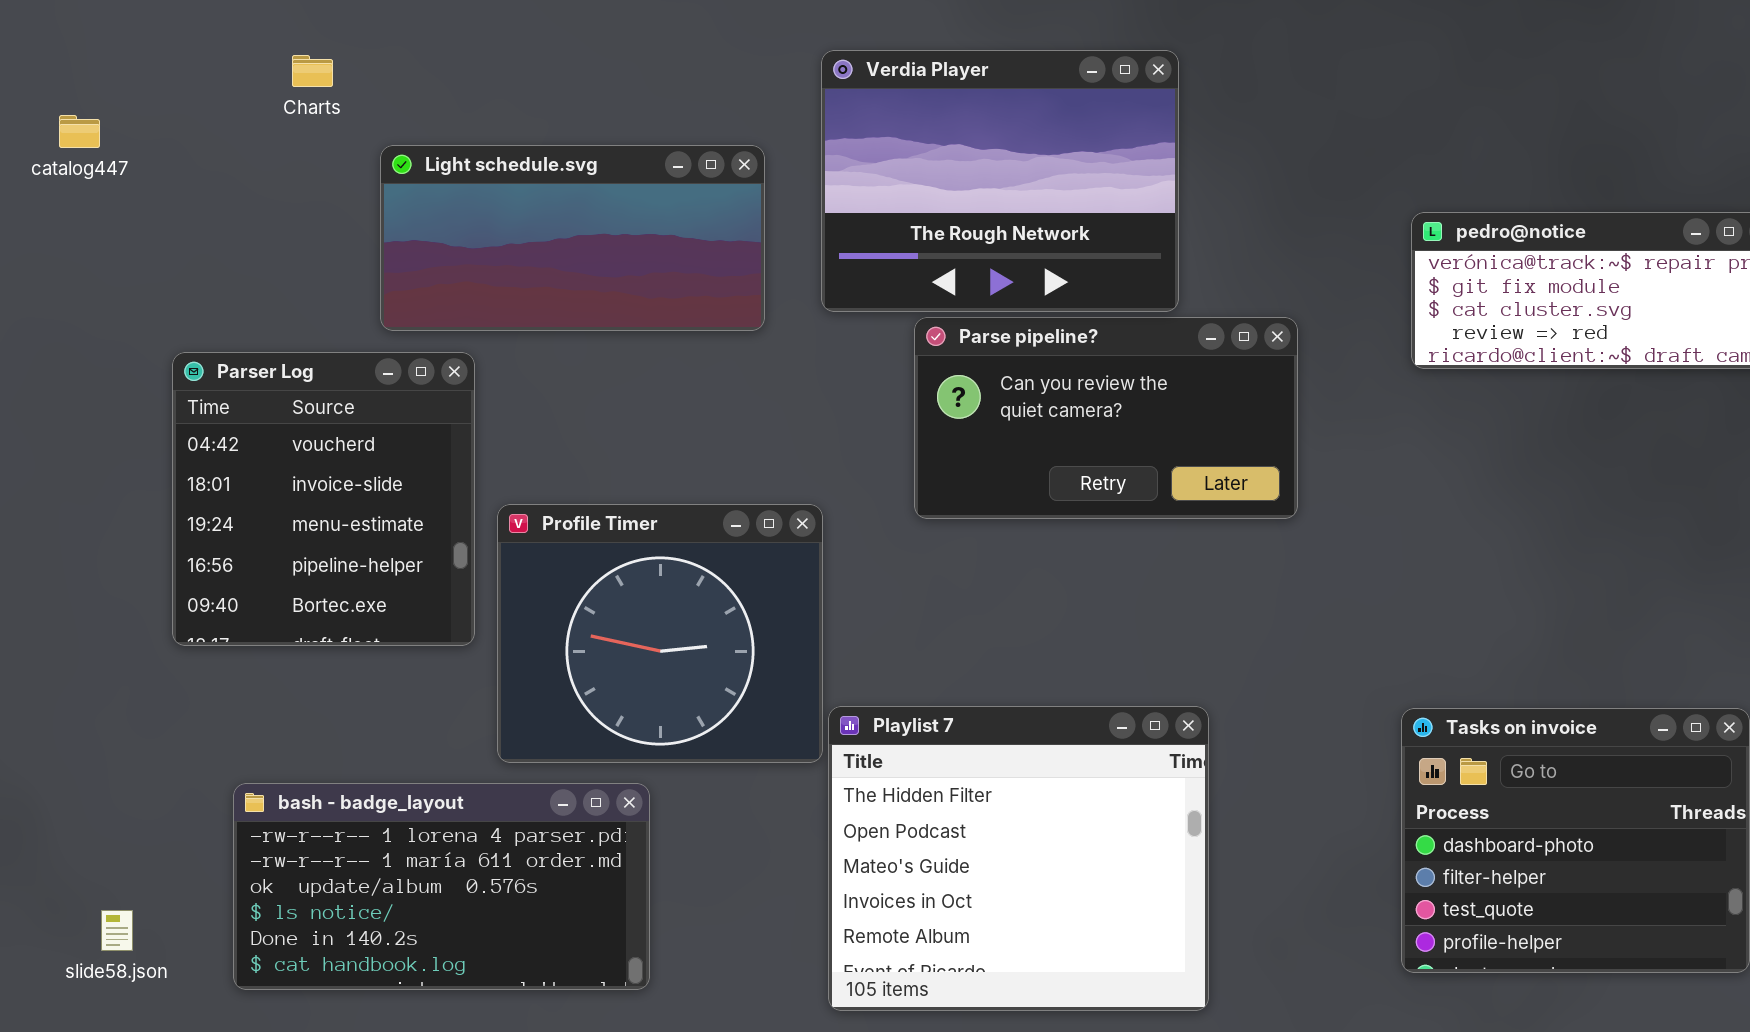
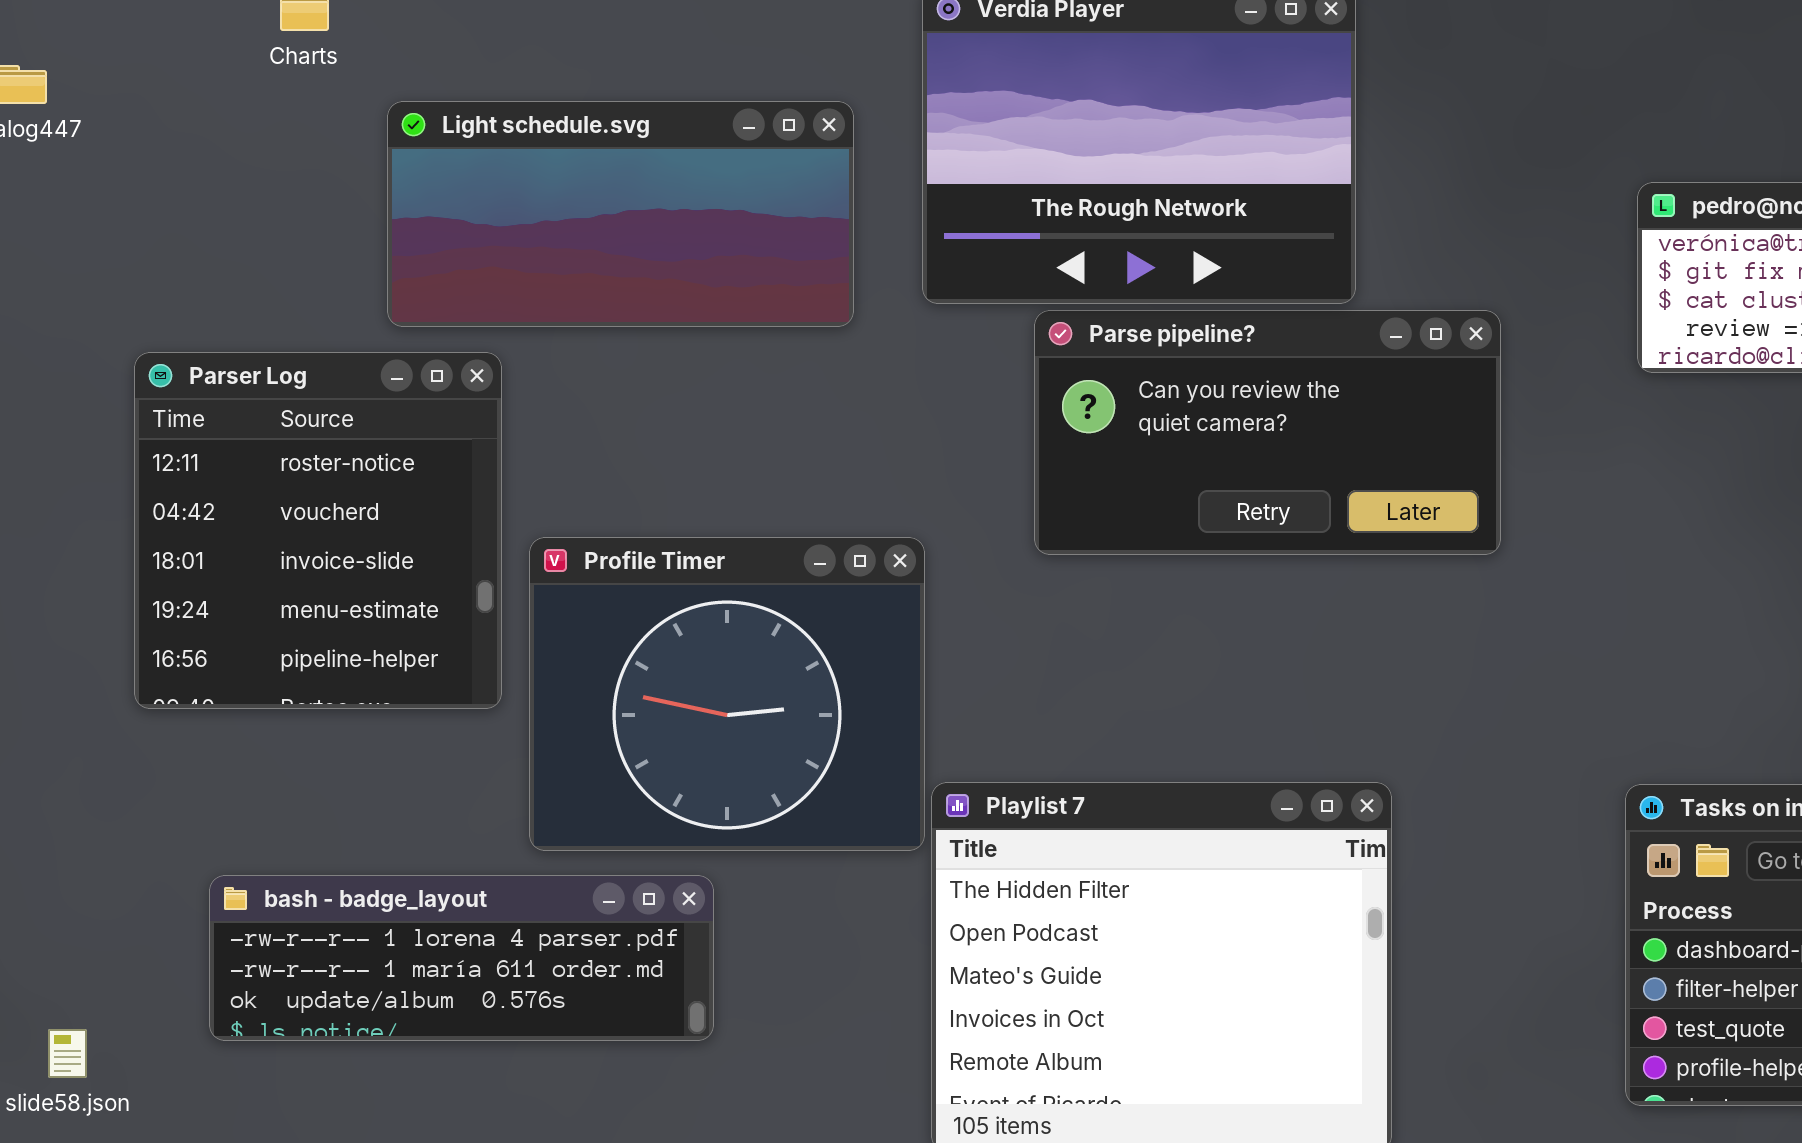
Parser Log: [172,352,475,646] -> [134,352,502,709], scrolled up 1 row
bash - badge_layout: [233,783,650,990] -> [209,875,714,1041], resized

